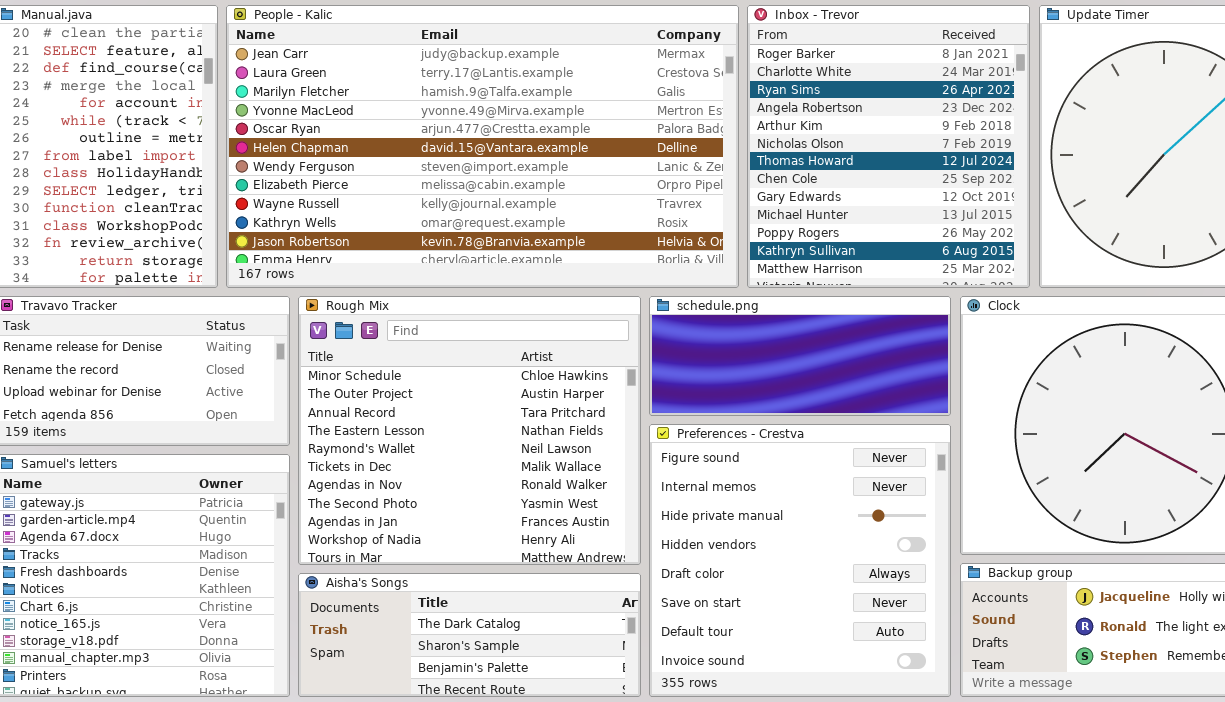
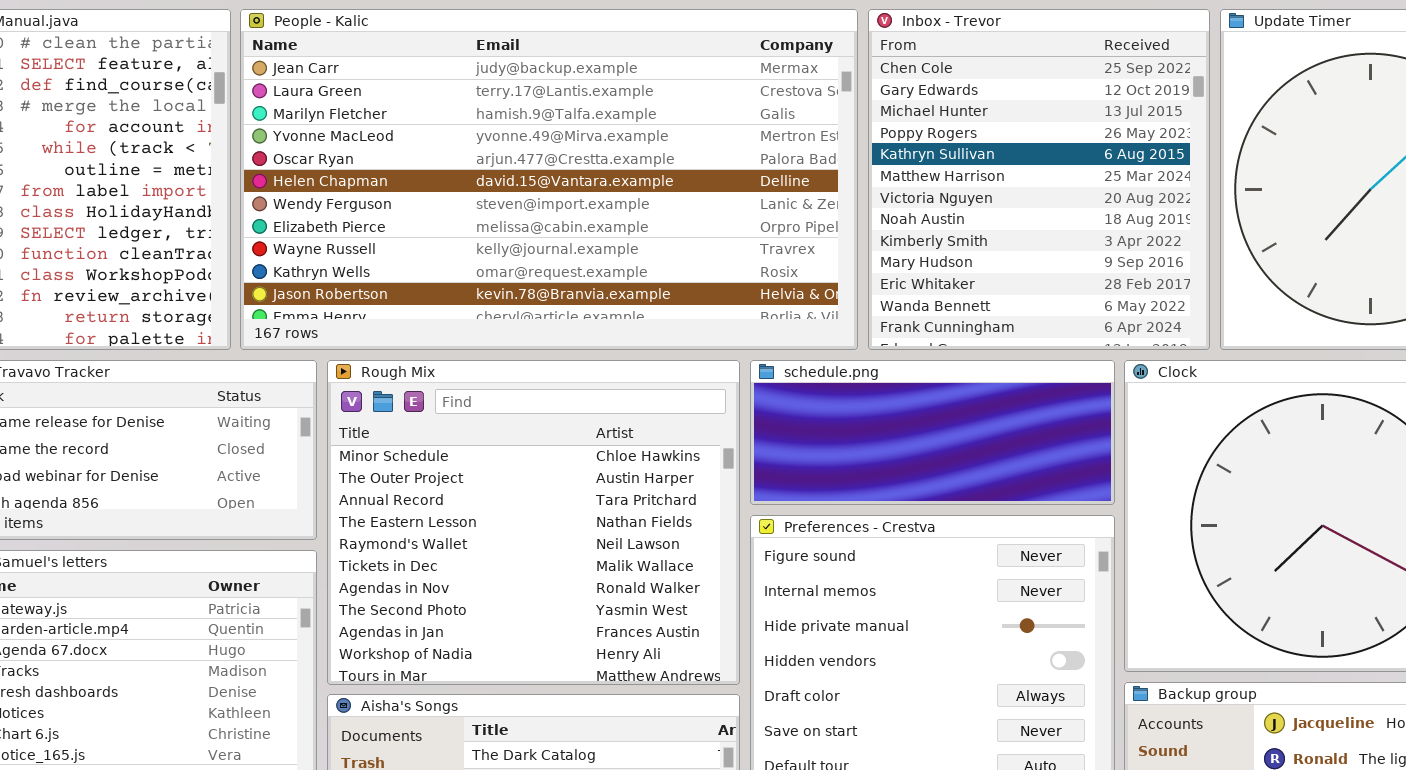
Inbox - Trevor: [747,5,1030,288] -> [868,9,1210,350], scrolled down 7 rows

